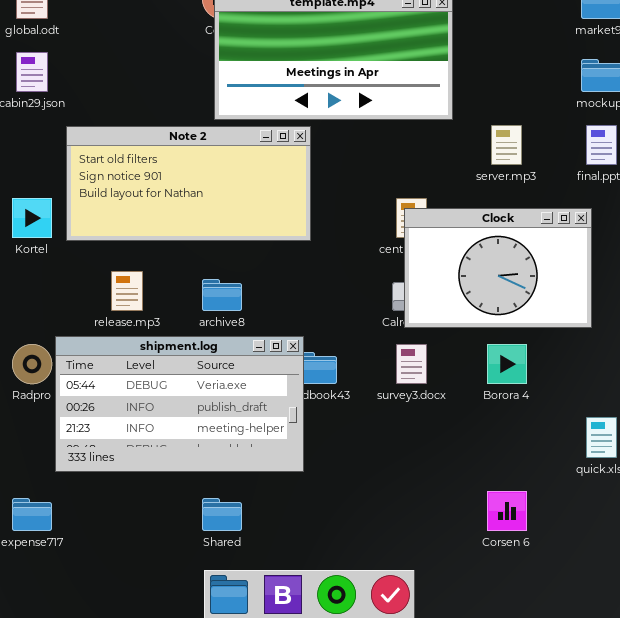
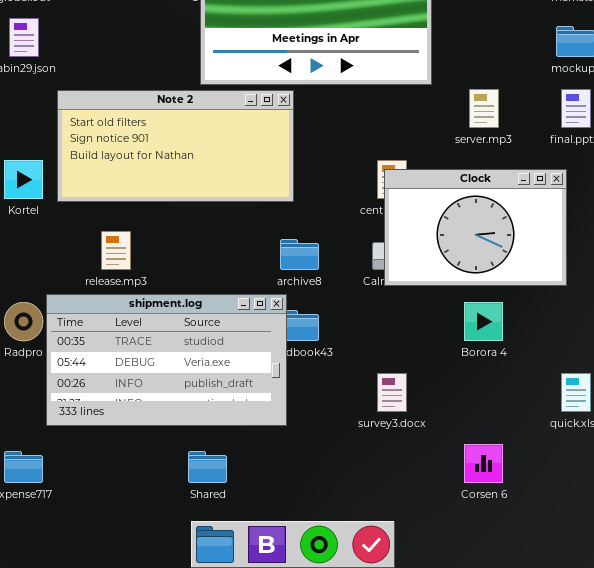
archive8: [202,279,242,311] -> [280,239,319,270], moved
shipment.log: [55,336,304,472] -> [46,294,287,426], scrolled up 1 row
survey3.docx: [396,344,427,384] -> [377,373,407,412], moved

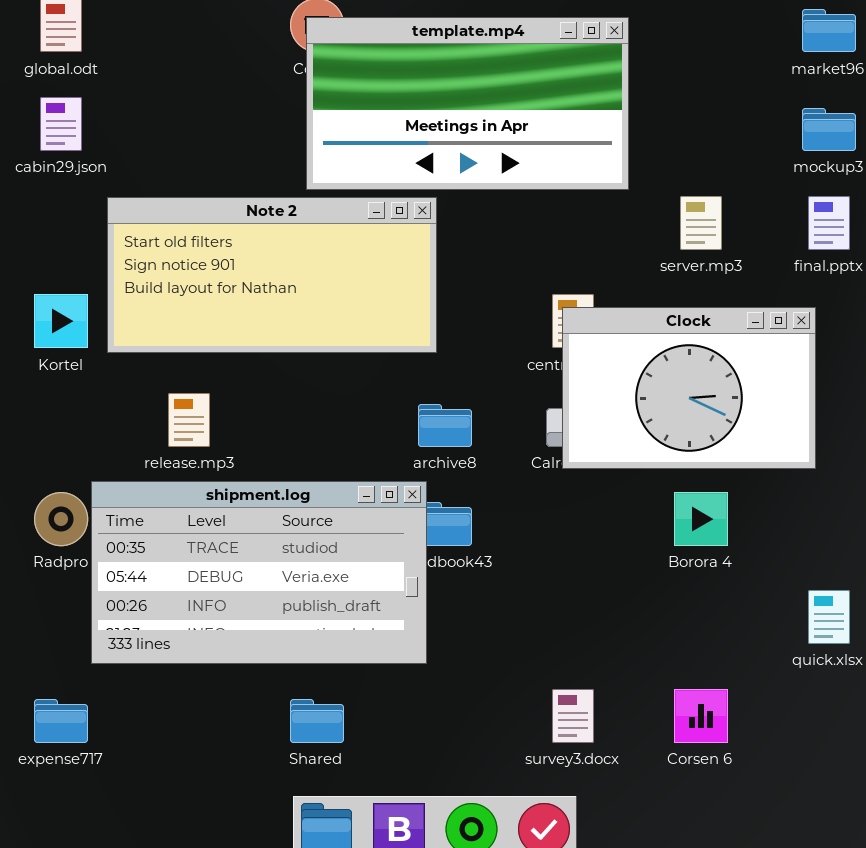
survey3.docx: [377,373,407,412] -> [552,689,594,743], moved

